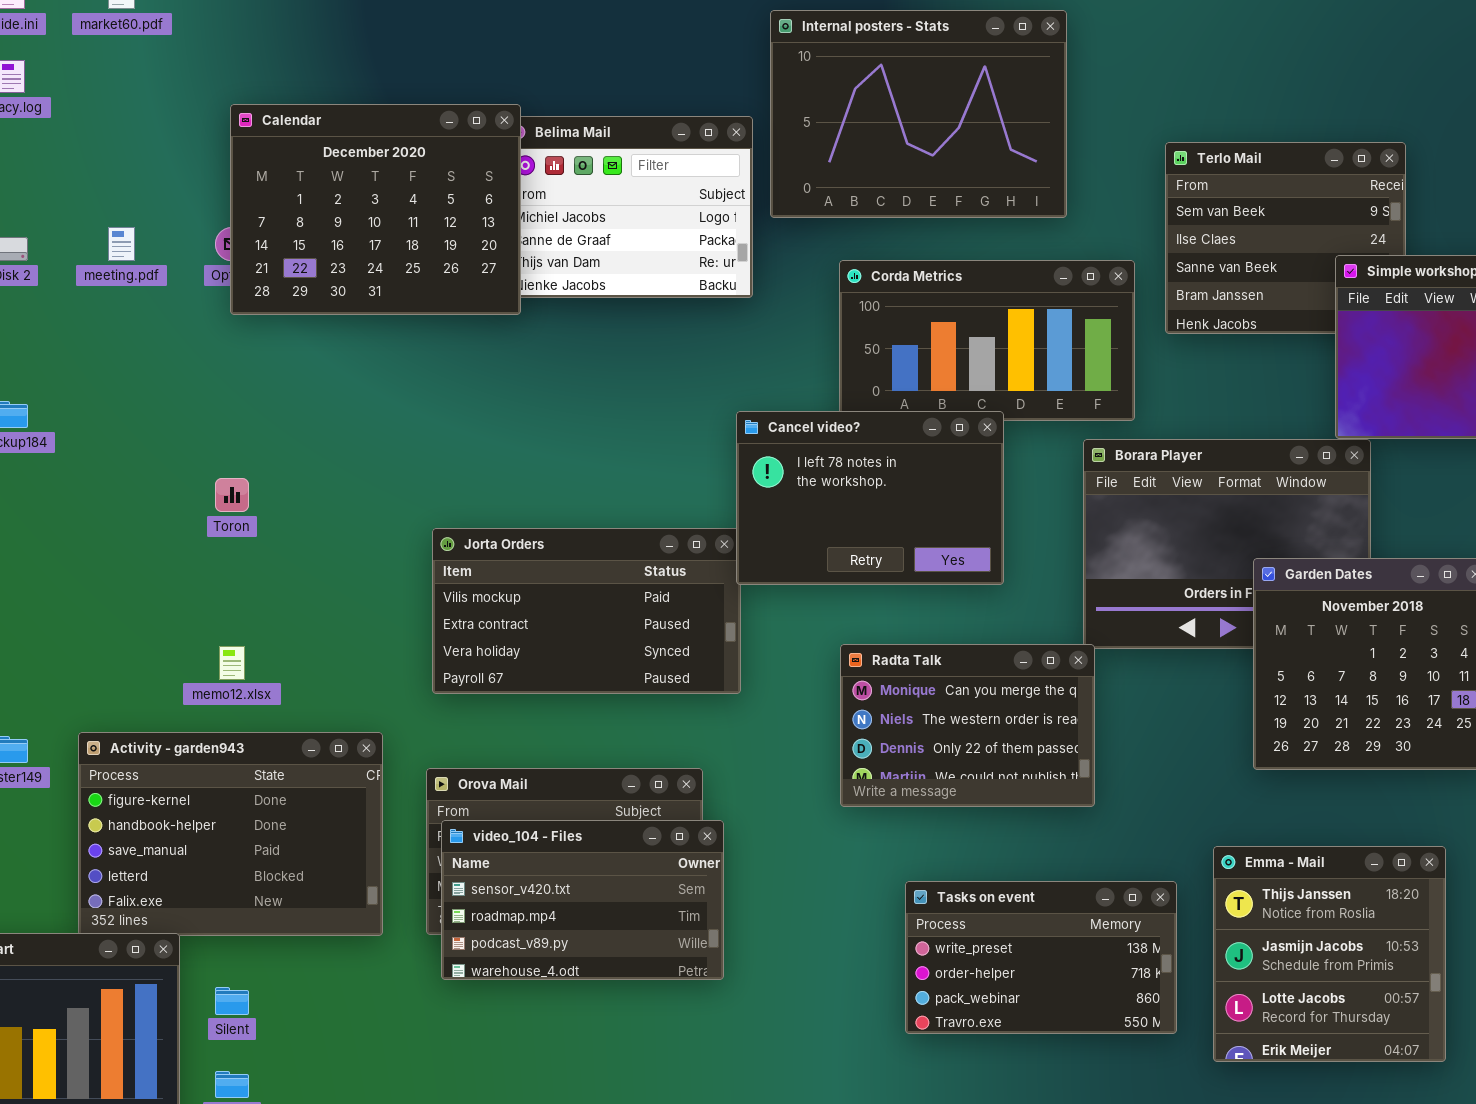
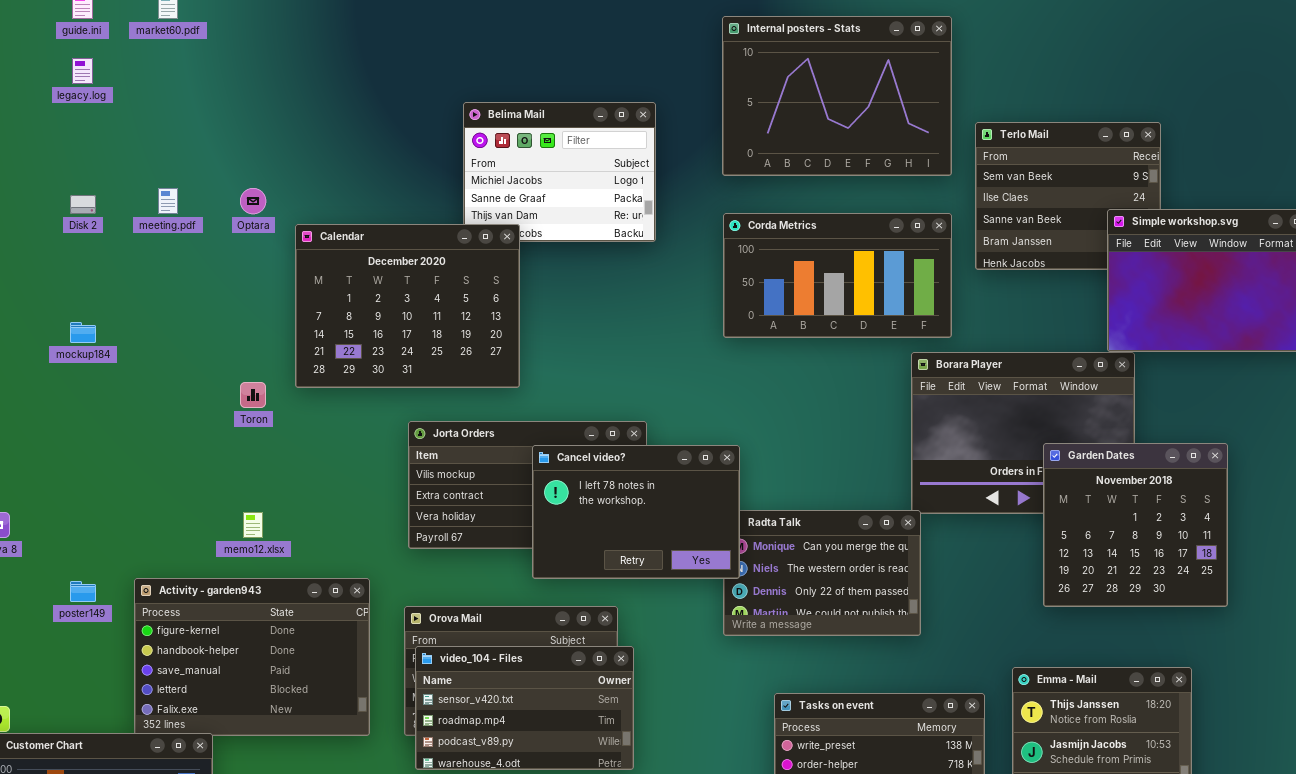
Internal posters - Stats: [770,10,1067,218] -> [722,16,952,176], moved
Calendar: [230,104,521,315] -> [295,224,520,388], moved
Cancel video?: [736,411,1004,585] -> [532,445,740,579], moved

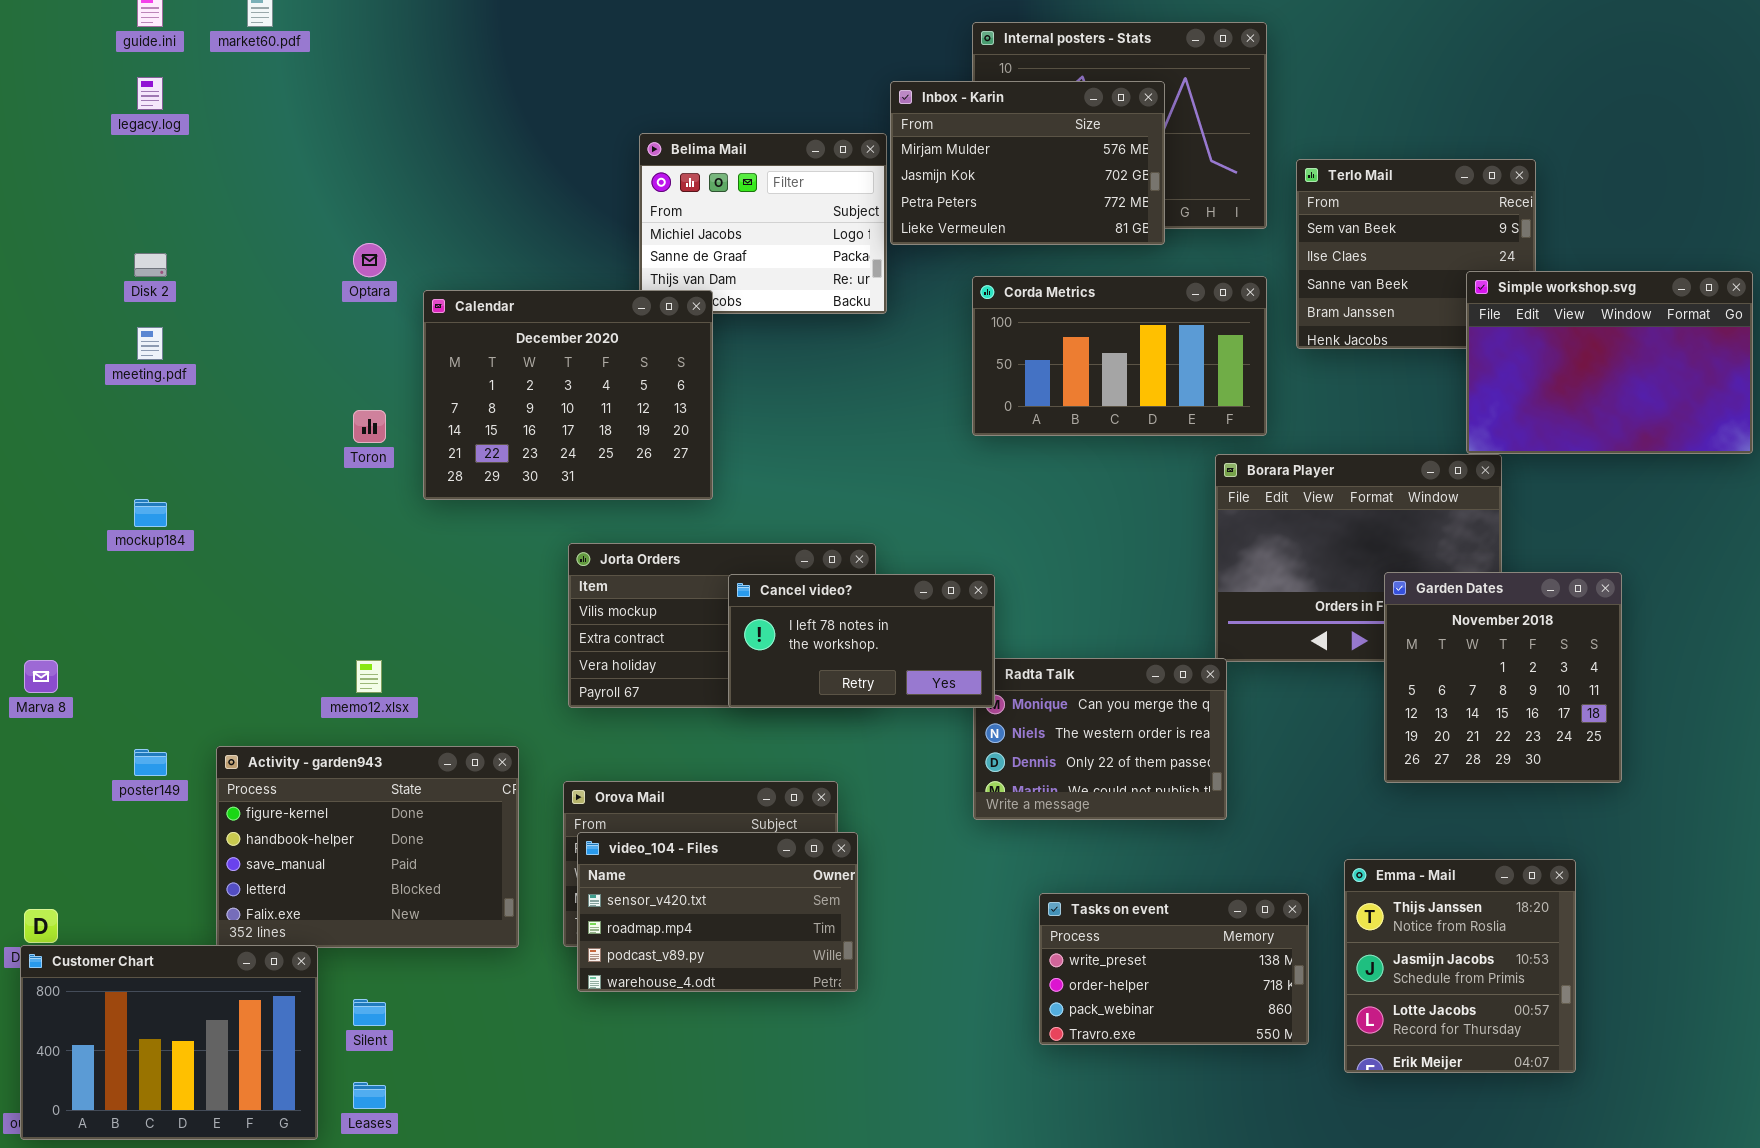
Inbox - Karin: none -> [890,81,1165,245], opened
meeting.pdf: [158,188,178,214] -> [137,327,163,360], moved
mockup184: [70,322,96,343] -> [134,499,167,527], moved
Toron: [240,382,266,408] -> [353,410,386,443], moved
Cancel video?: [532,445,740,579] -> [728,574,995,708], resized

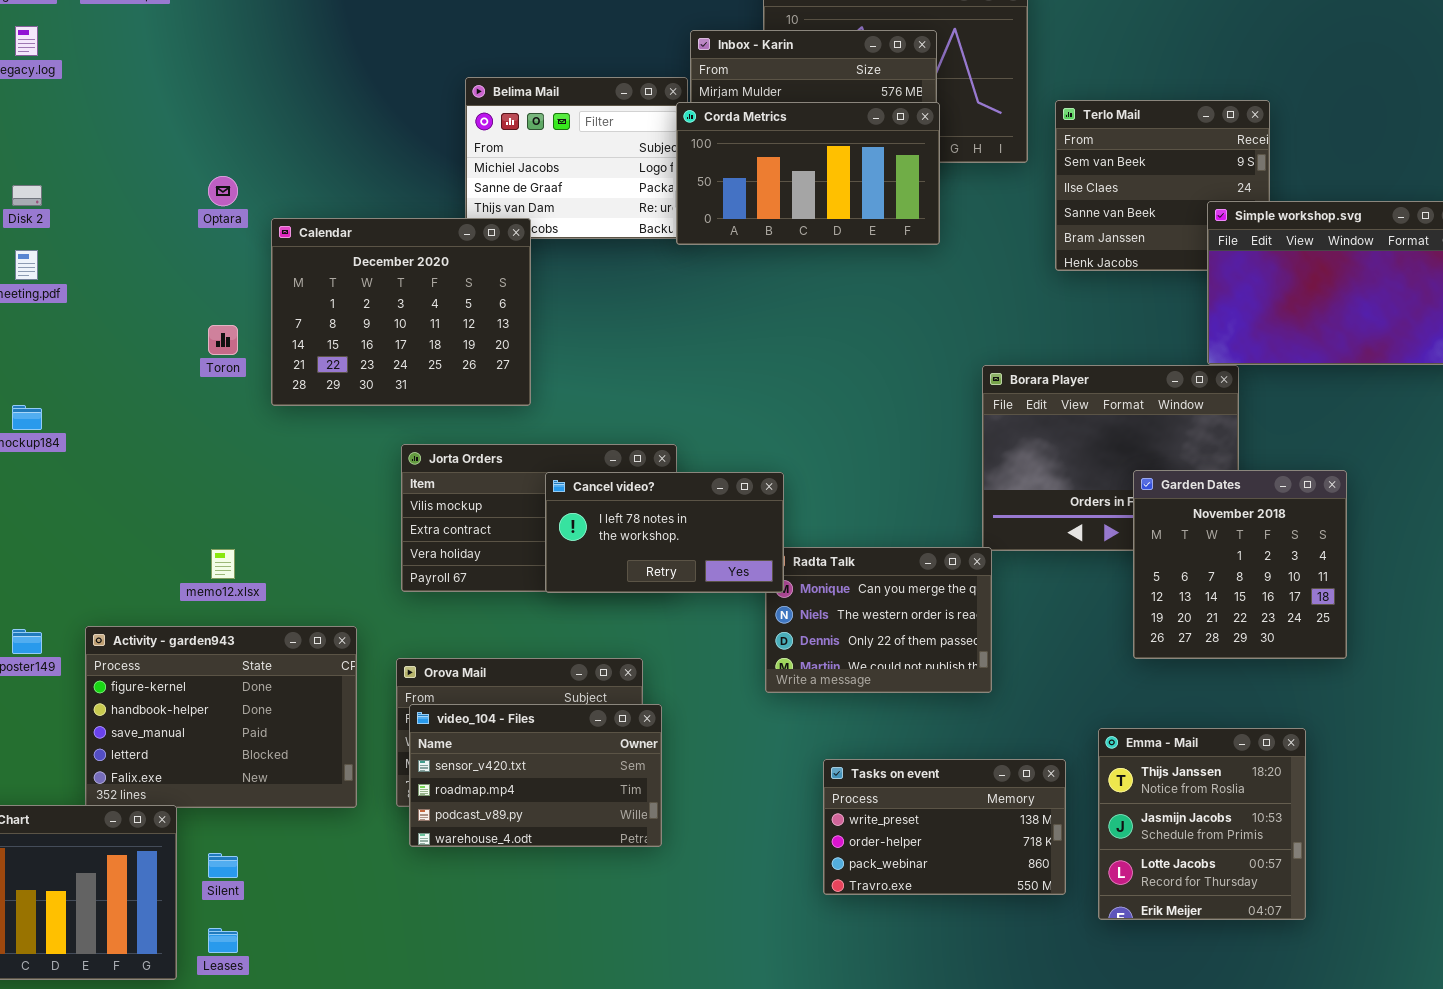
Corda Metrics: [972,276,1267,436] -> [676,102,940,245], moved

